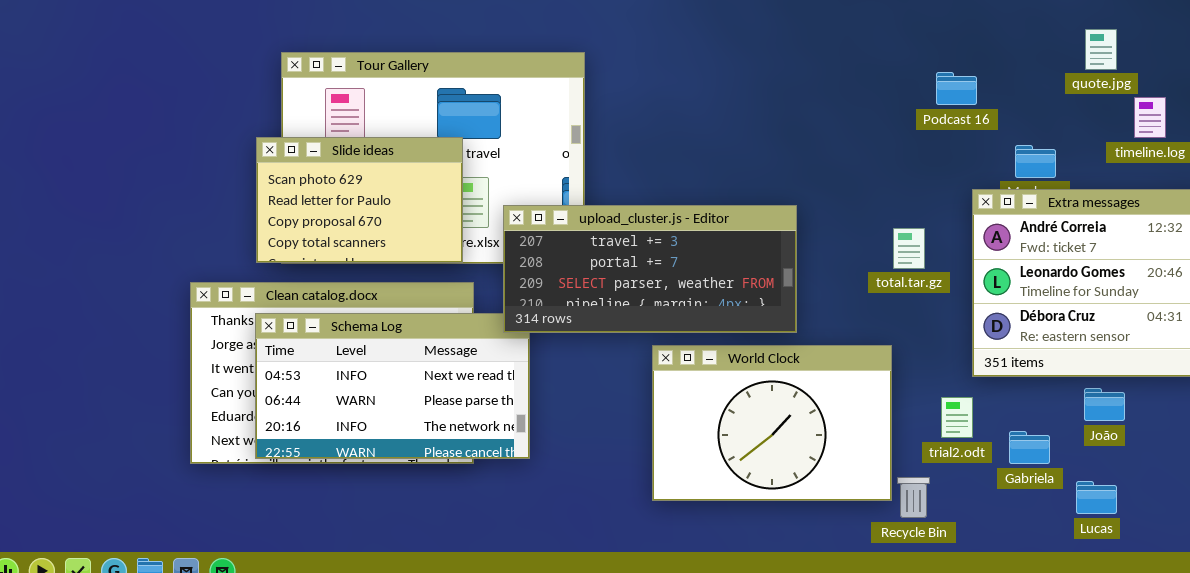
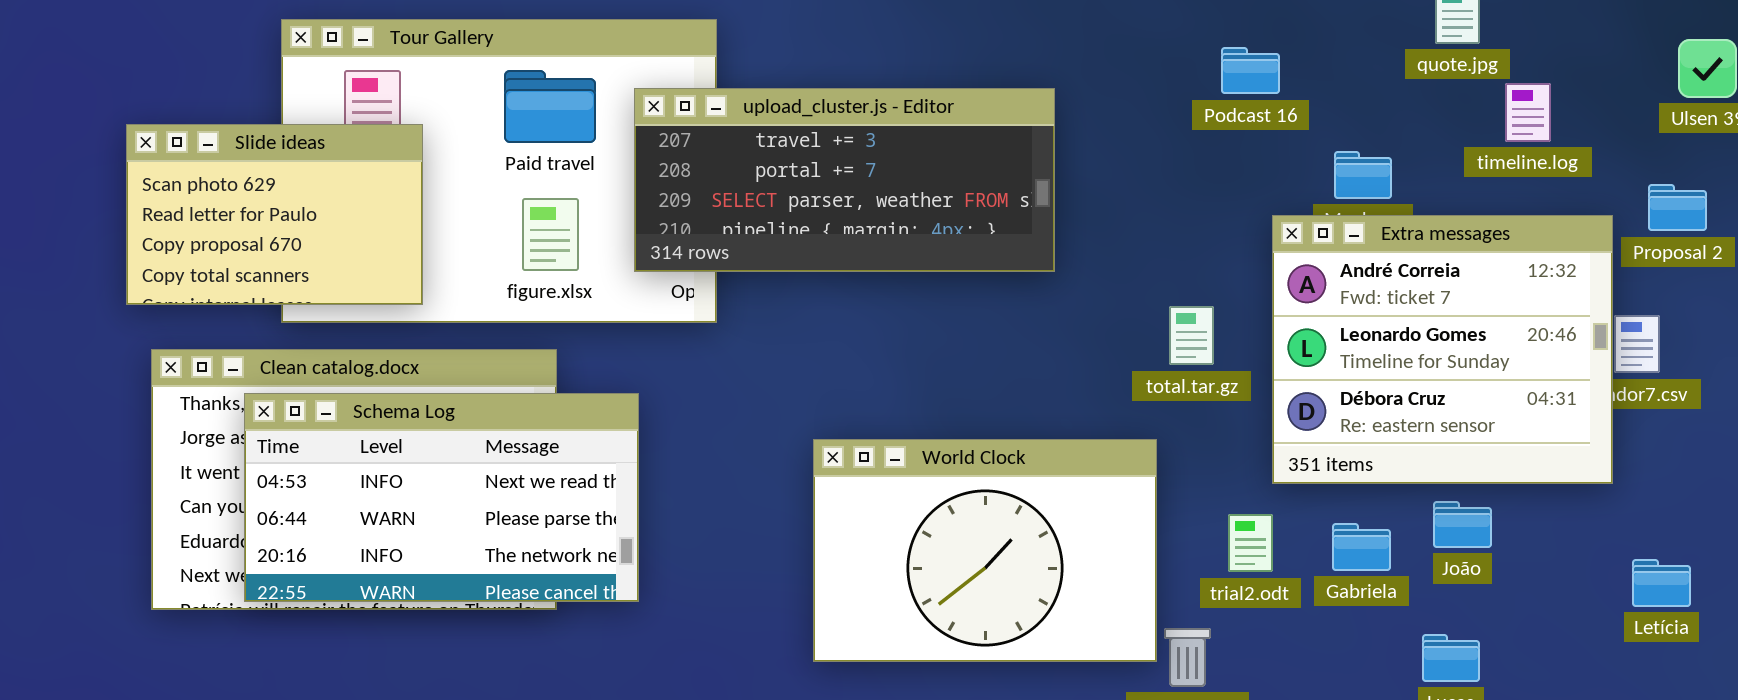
Slide ideas: [256,137,463,263] -> [126,124,423,305], moved
upload_cluster.js - Editor: [503,205,797,333] -> [634,88,1055,272], moved
total.tar.gz: [893,228,925,269] -> [1169,306,1214,365], moved
Gabriela: [1009,431,1050,464] -> [1332,523,1391,571], moved

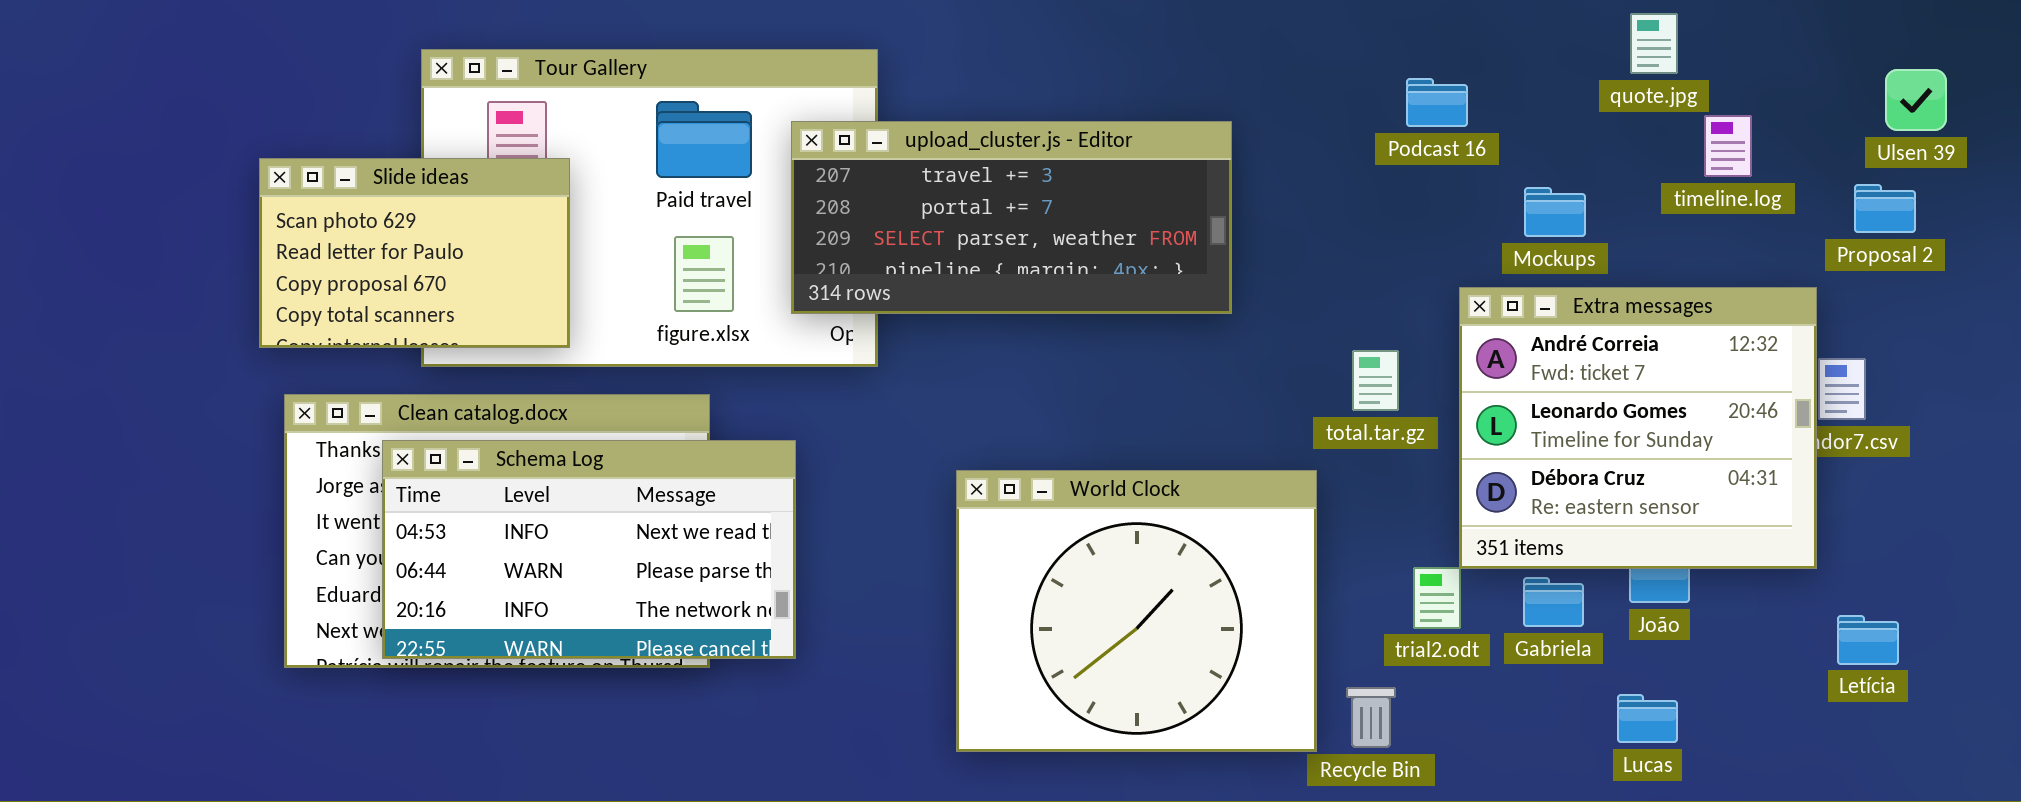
Proposal 2: [1648,184,1707,231] -> [1854,184,1916,233], moved
Extra messages: [1272,215,1613,484] -> [1459,287,1817,569], moved
World Clock: [813,439,1157,662] -> [956,470,1317,752], moved, resized

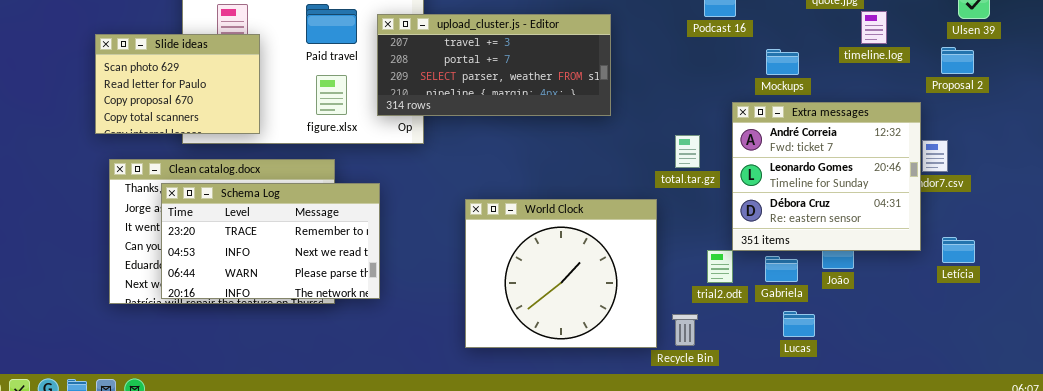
Schema Log: [382,440,796,659] -> [161,183,380,299], scrolled up 1 row
Letícia: [1837,615,1899,665] -> [942,237,975,263], moved
Lucas: [1617,694,1678,743] -> [783,311,815,337], moved

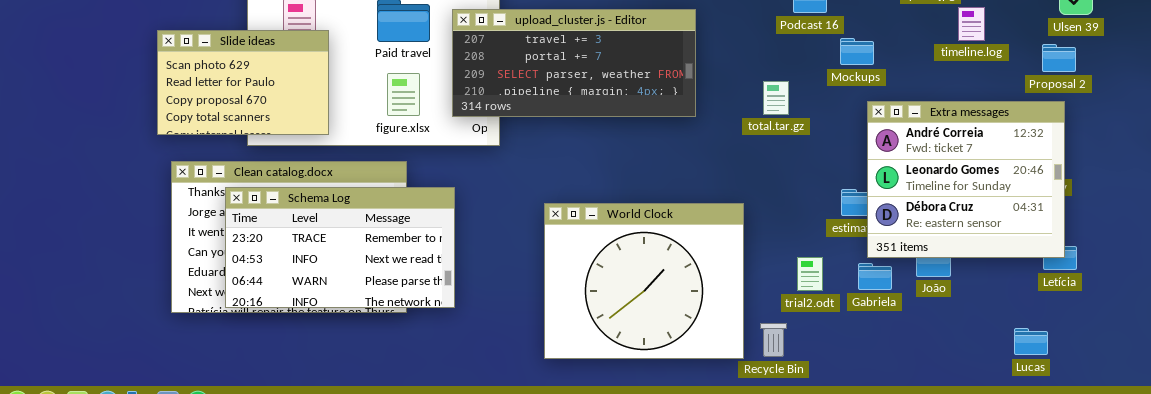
Mockups: [766,49,799,75] -> [840,38,874,65], moved
Extra messages: [732,102,921,251] -> [867,101,1065,258], moved
total.tar.gz: [675,135,700,168] -> [763,81,789,115], moved
Lucas: [783,311,815,337] -> [1014,328,1048,355], moved

